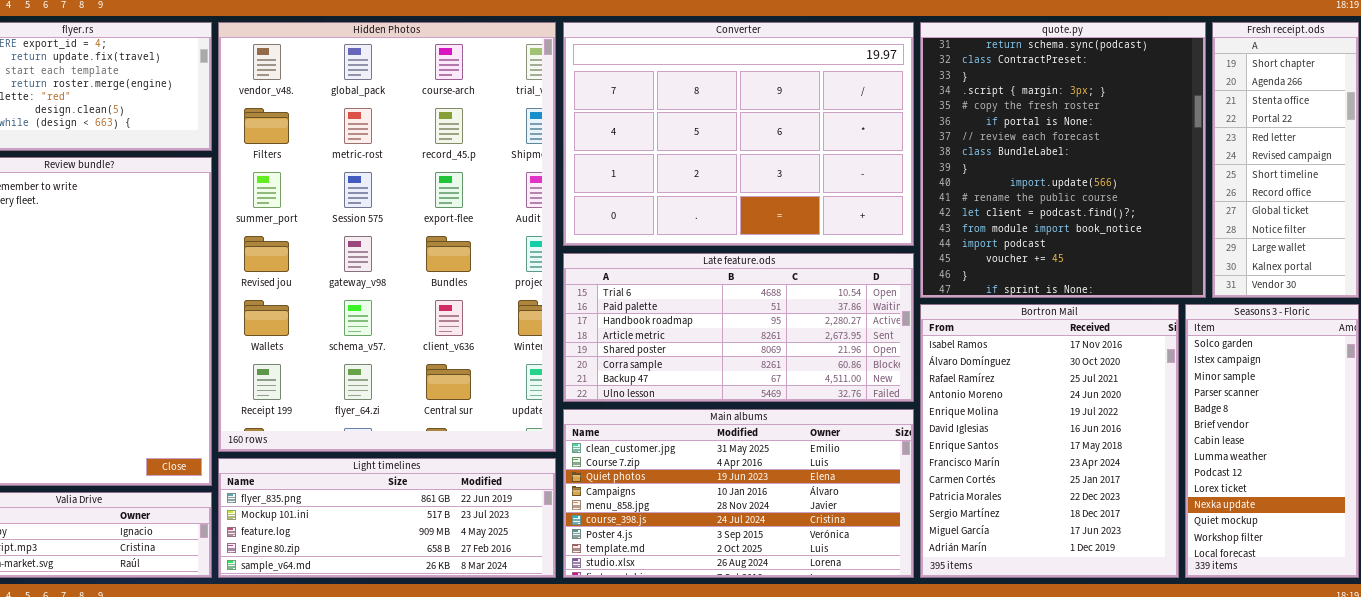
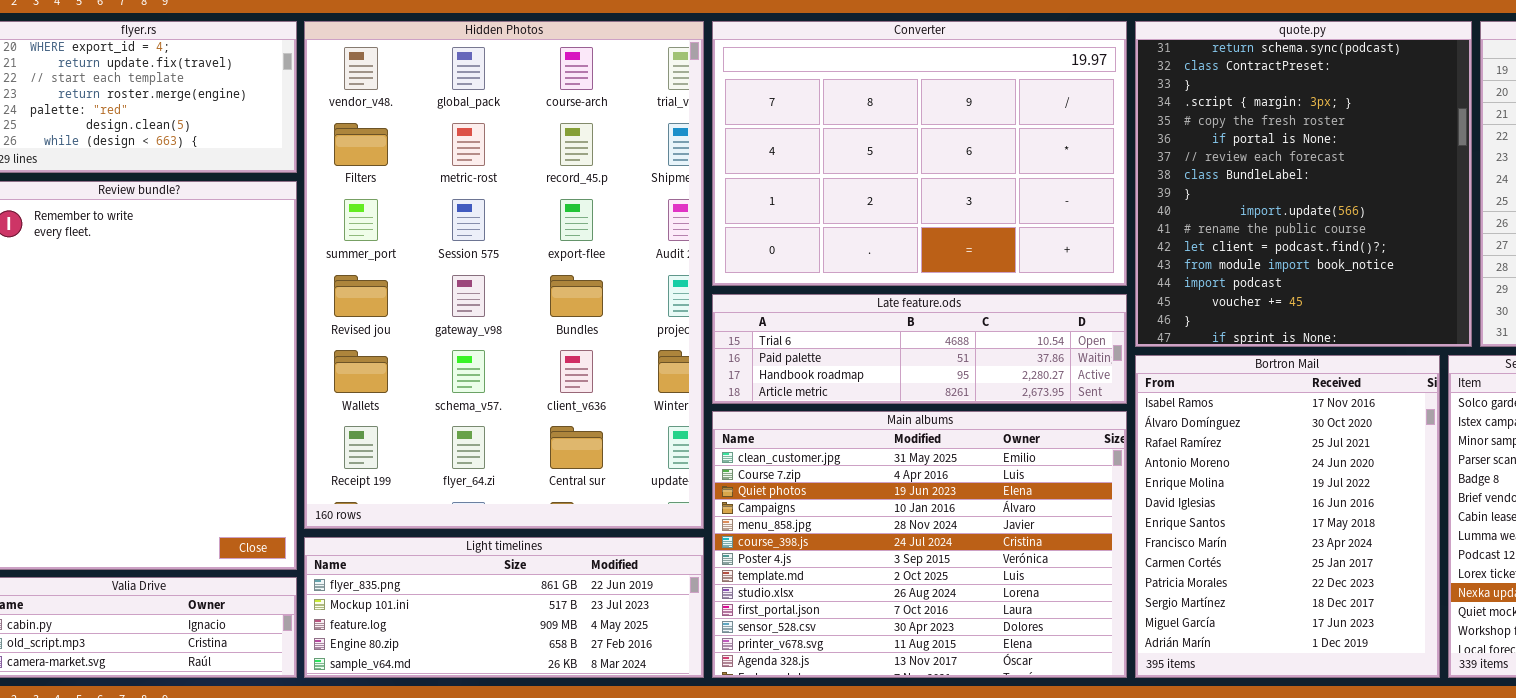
Late feature.ods: [563,253,914,402] -> [712,294,1127,404], resized
Main albums: [563,409,914,578] -> [712,411,1127,678], resized

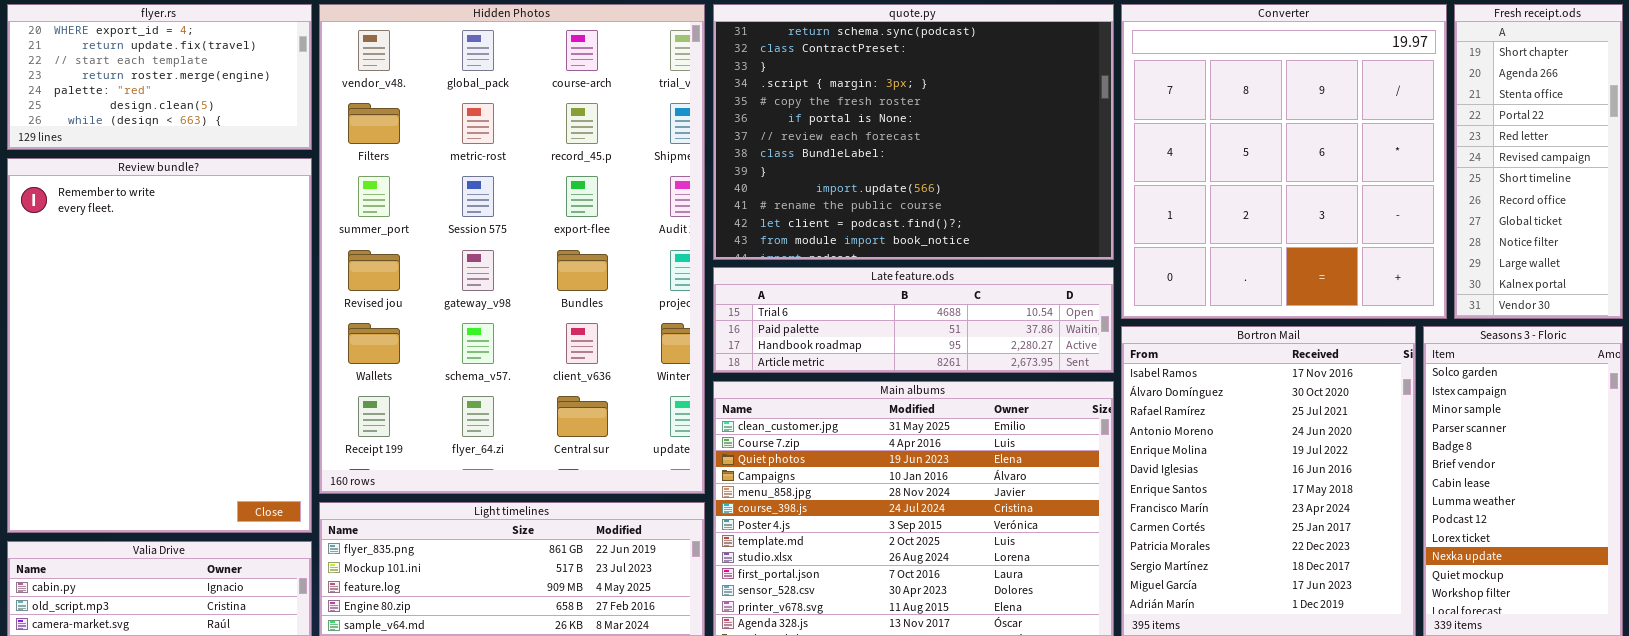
Converter: [712,21,1127,286] -> [1121,4,1447,319], moved, resized
quote.py: [1135,21,1472,347] -> [713,4,1114,260], moved, resized

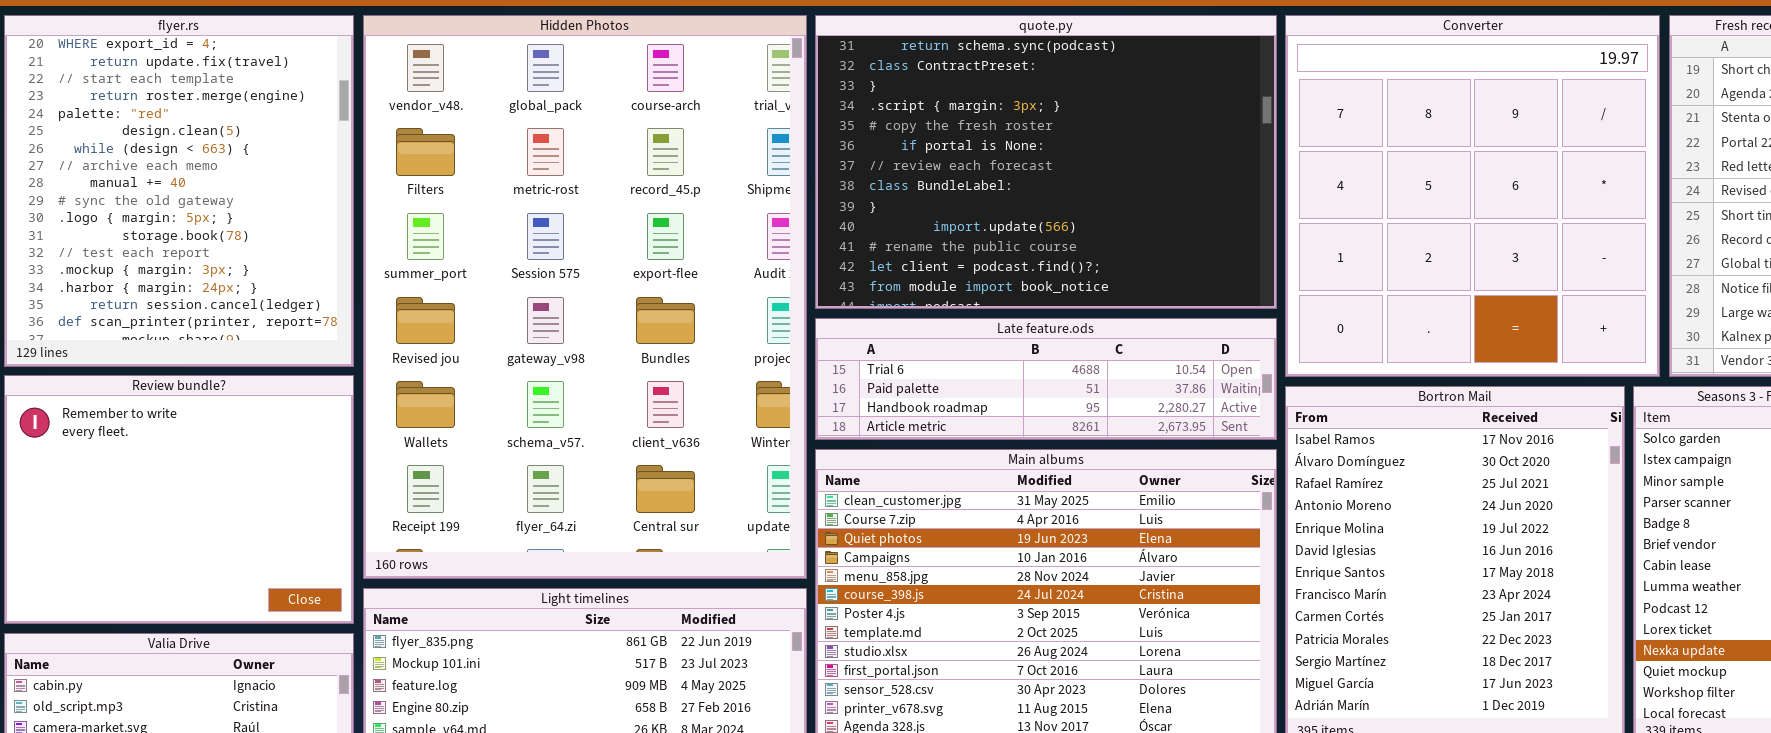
flyer.rs: [7,4,312,150] -> [4,15,354,367], resized
Review bundle?: [7,158,312,533] -> [4,375,354,624], resized

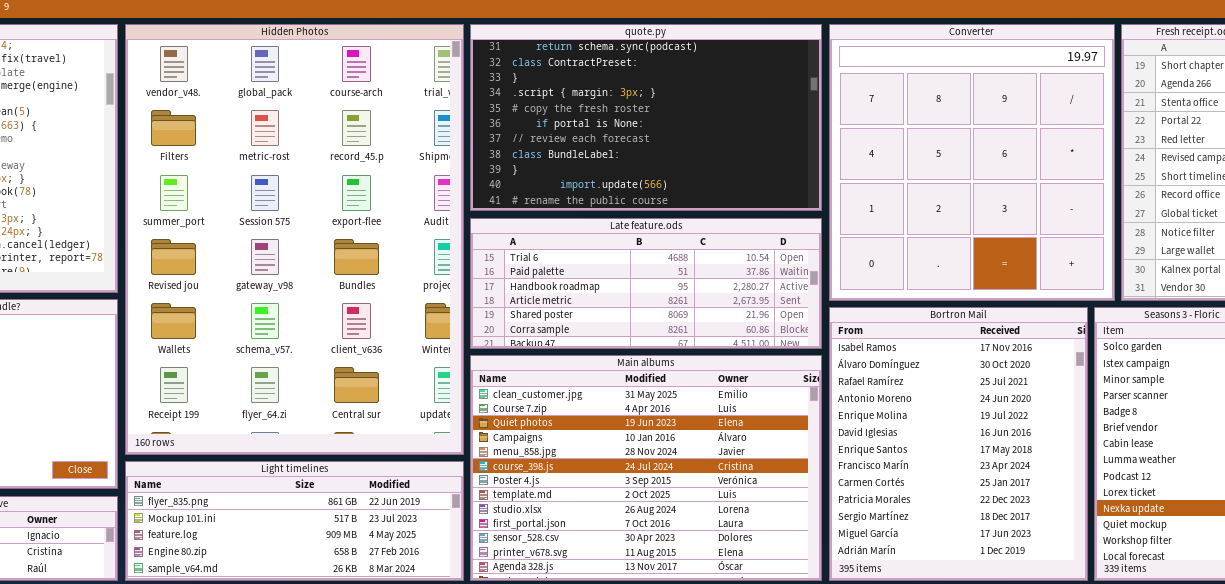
quote.py: [815,15,1277,309] -> [470,24,822,211], resized
Late feature.ods: [815,318,1277,440] -> [470,218,822,349], resized

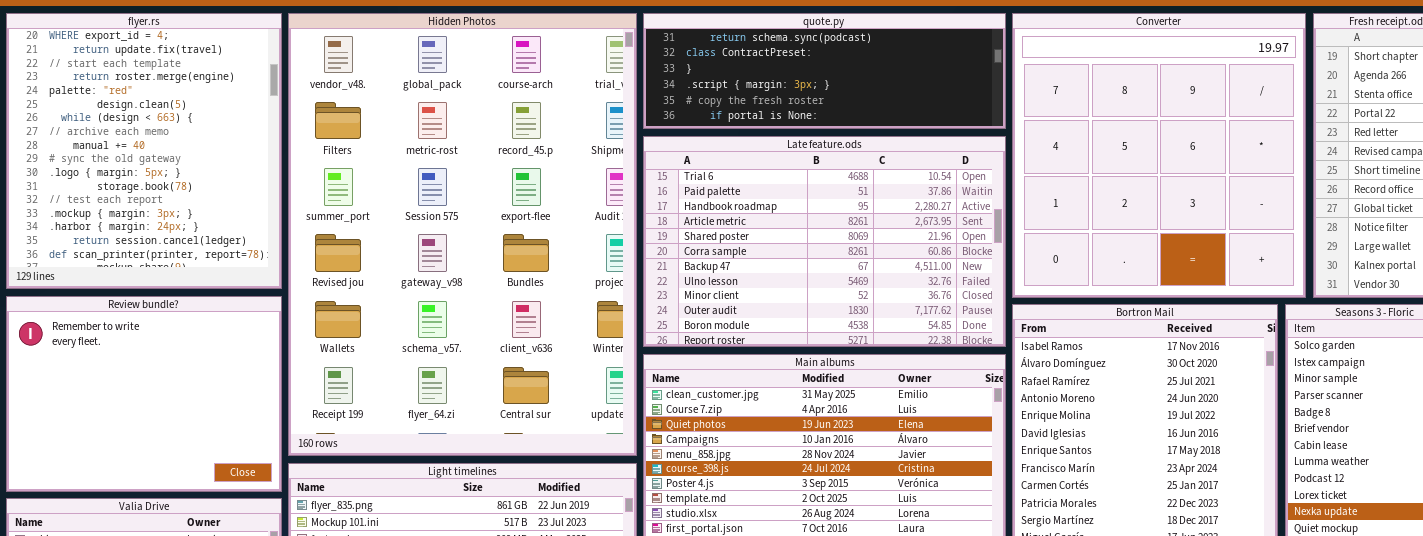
quote.py: [470,24,822,211] -> [643,13,1006,129], resized
Late feature.ods: [470,218,822,349] -> [643,136,1006,347], resized

